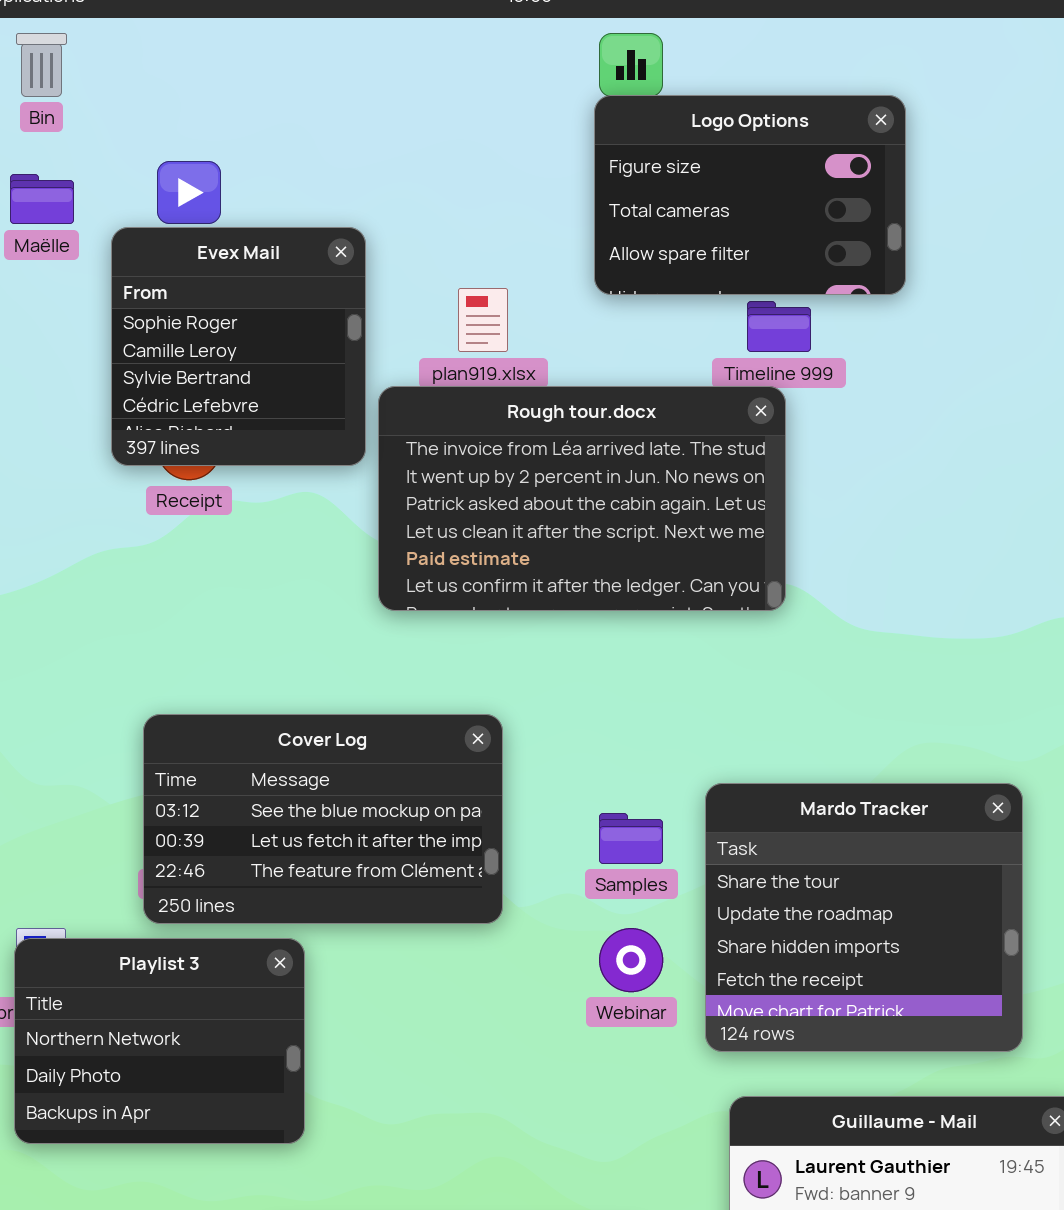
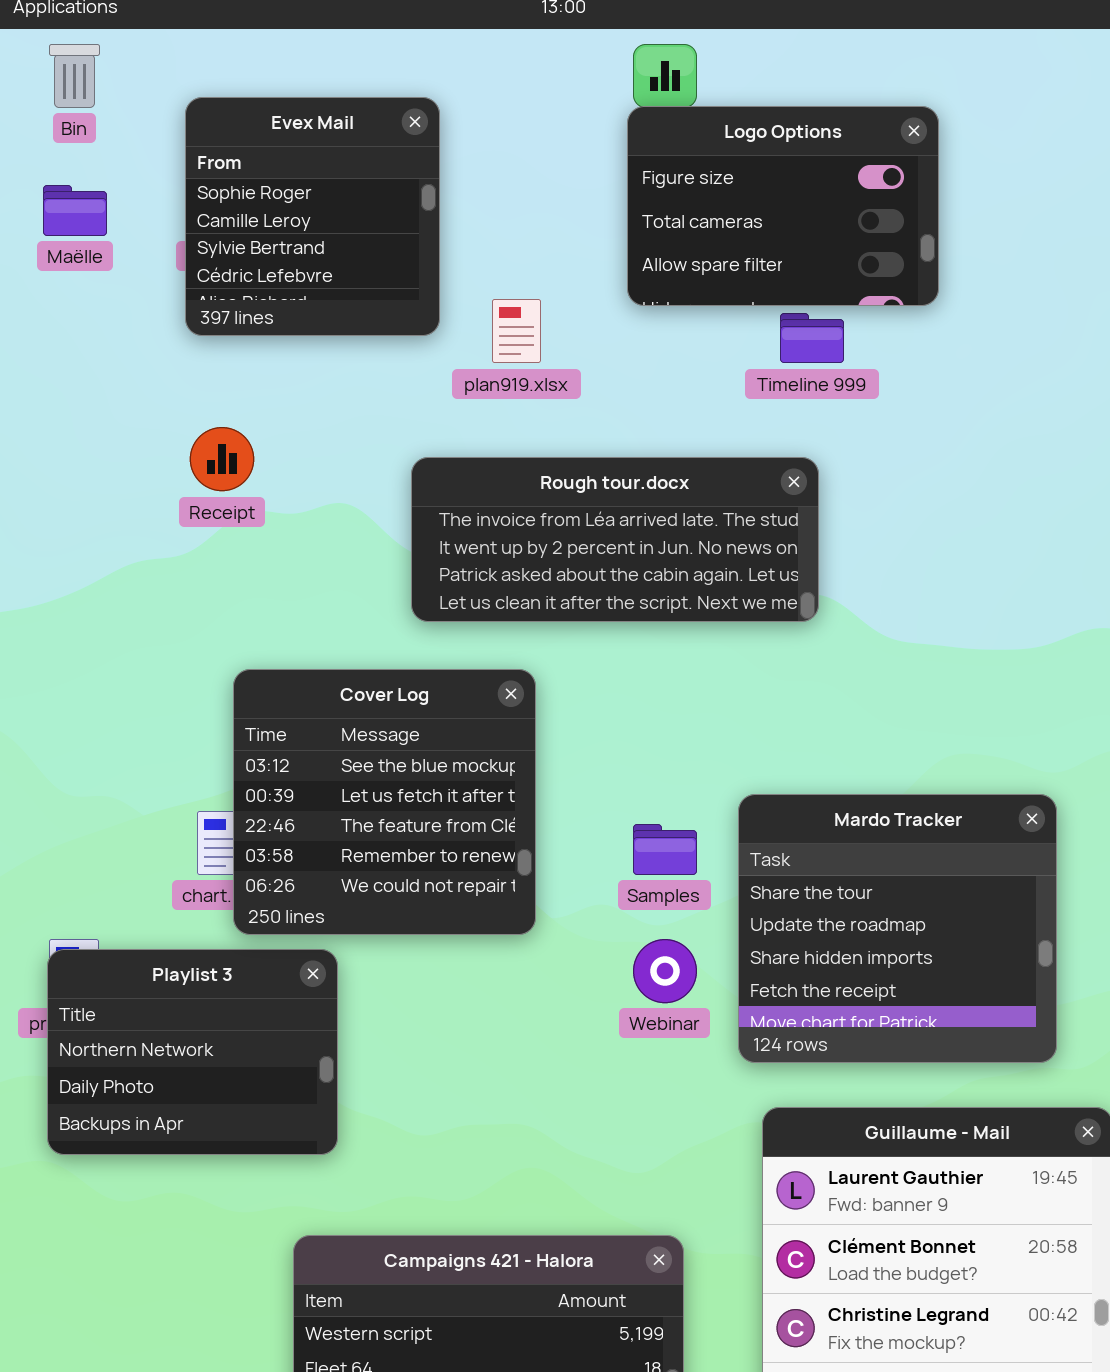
Evex Mail: [111,227,366,466] -> [185,97,440,336], moved
Rough tour.docx: [378,386,786,611] -> [411,457,819,622], resized
Cover Log: [143,714,503,924] -> [233,669,536,935], resized

